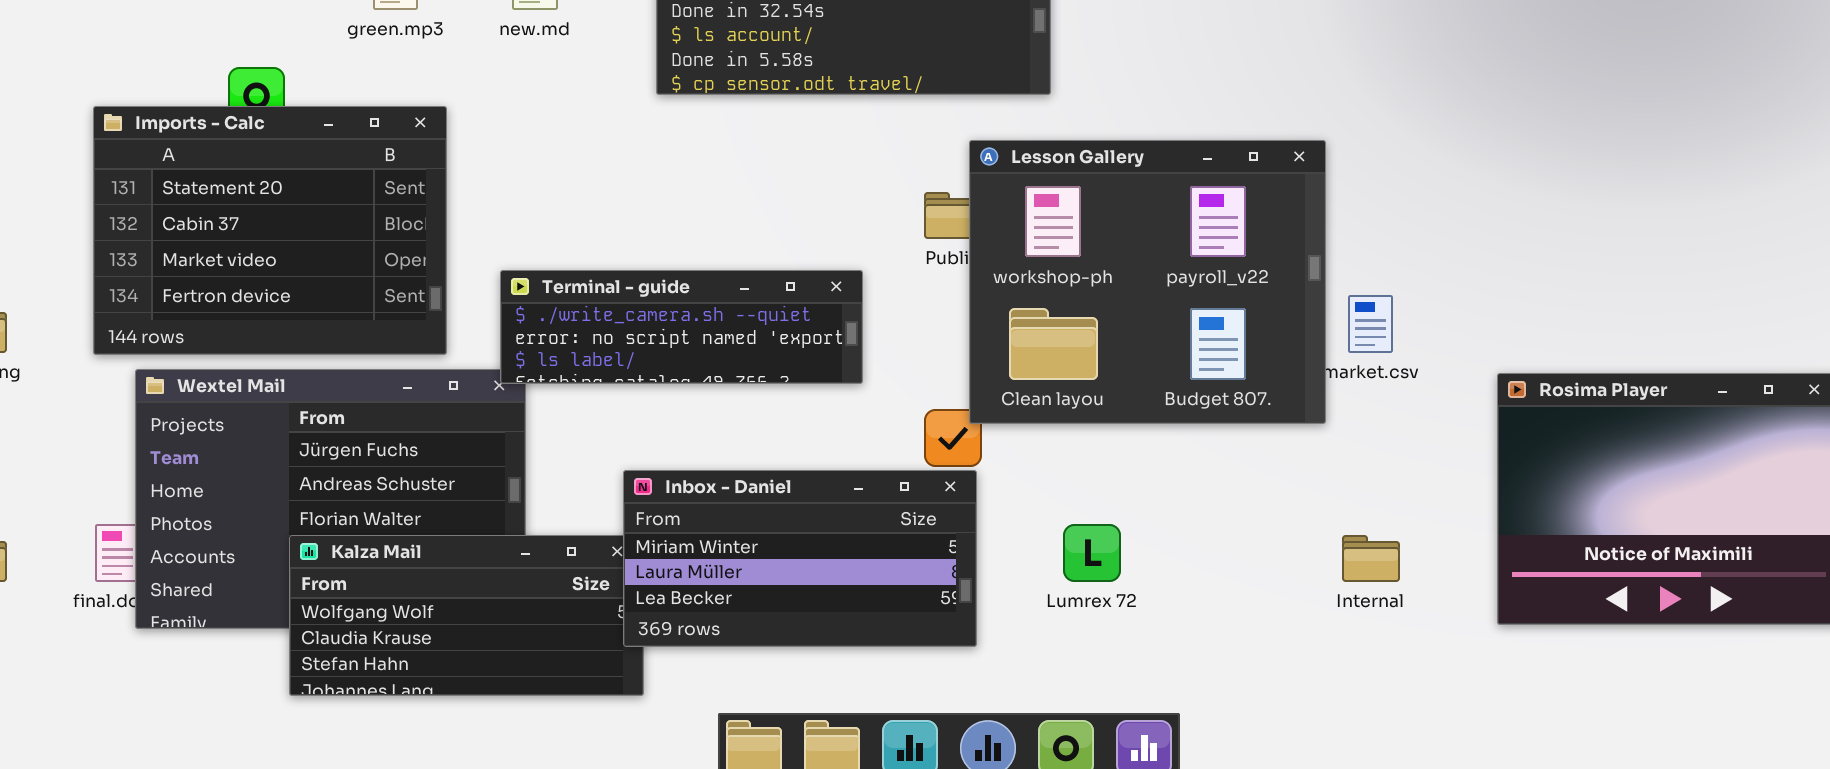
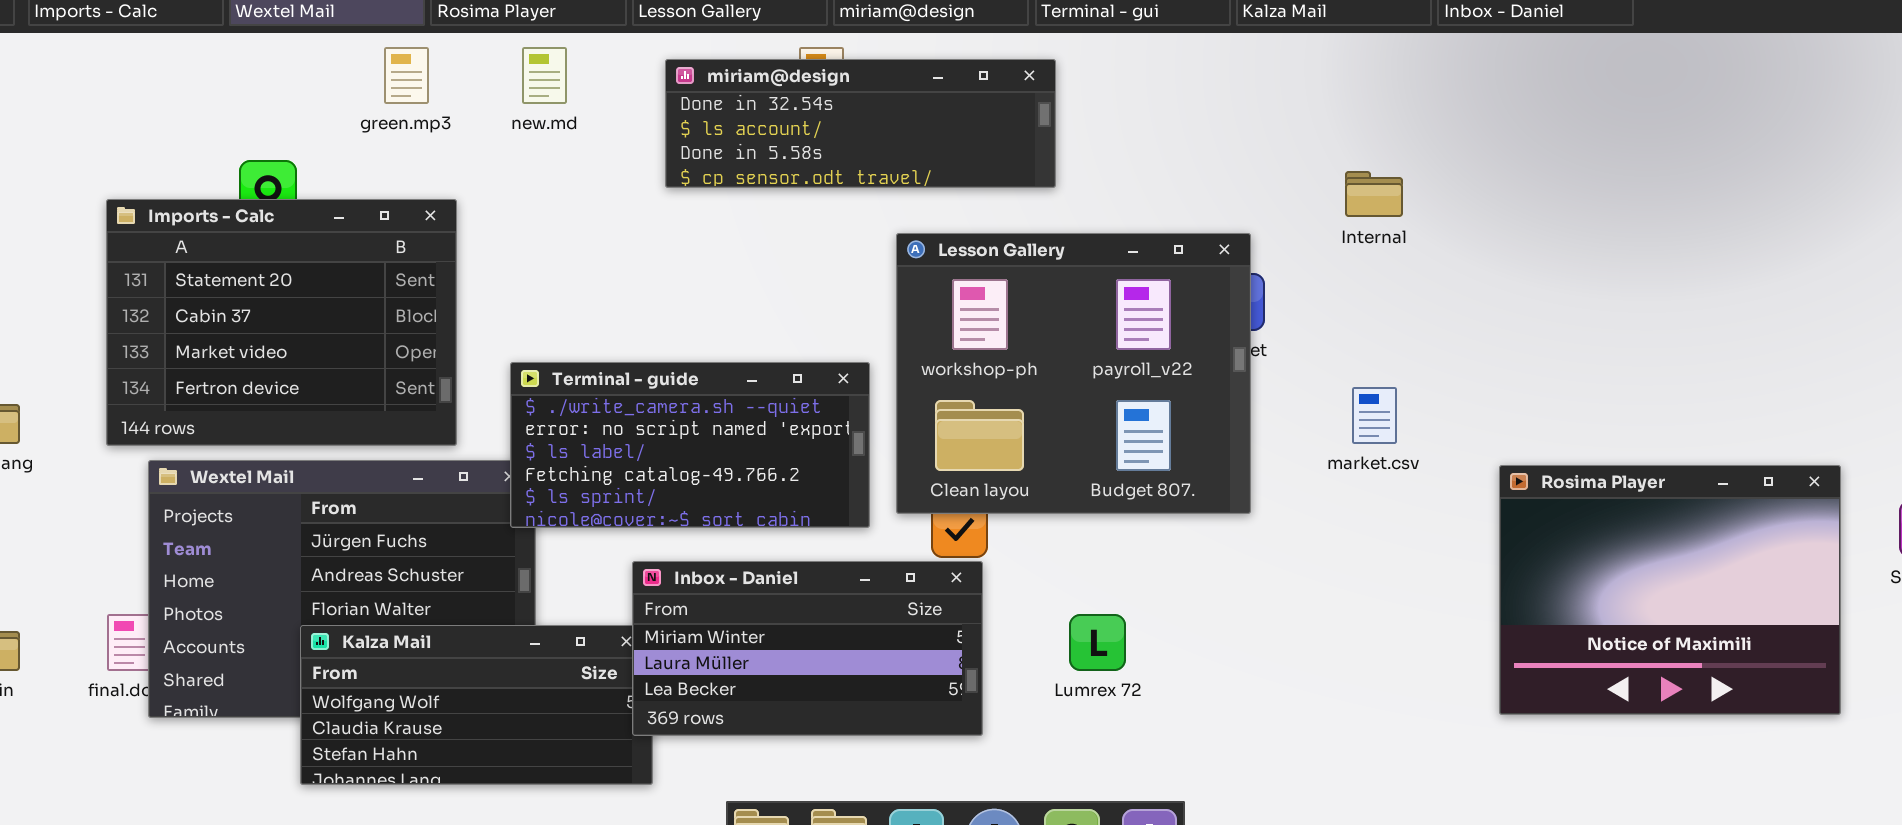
Lesson Gallery: [969,140,1326,424] -> [896,233,1251,514], moved
Terminal - guide: [500,270,863,384] -> [510,362,870,528], resized
Internal: [1342,535,1400,582] -> [1345,171,1403,217], moved

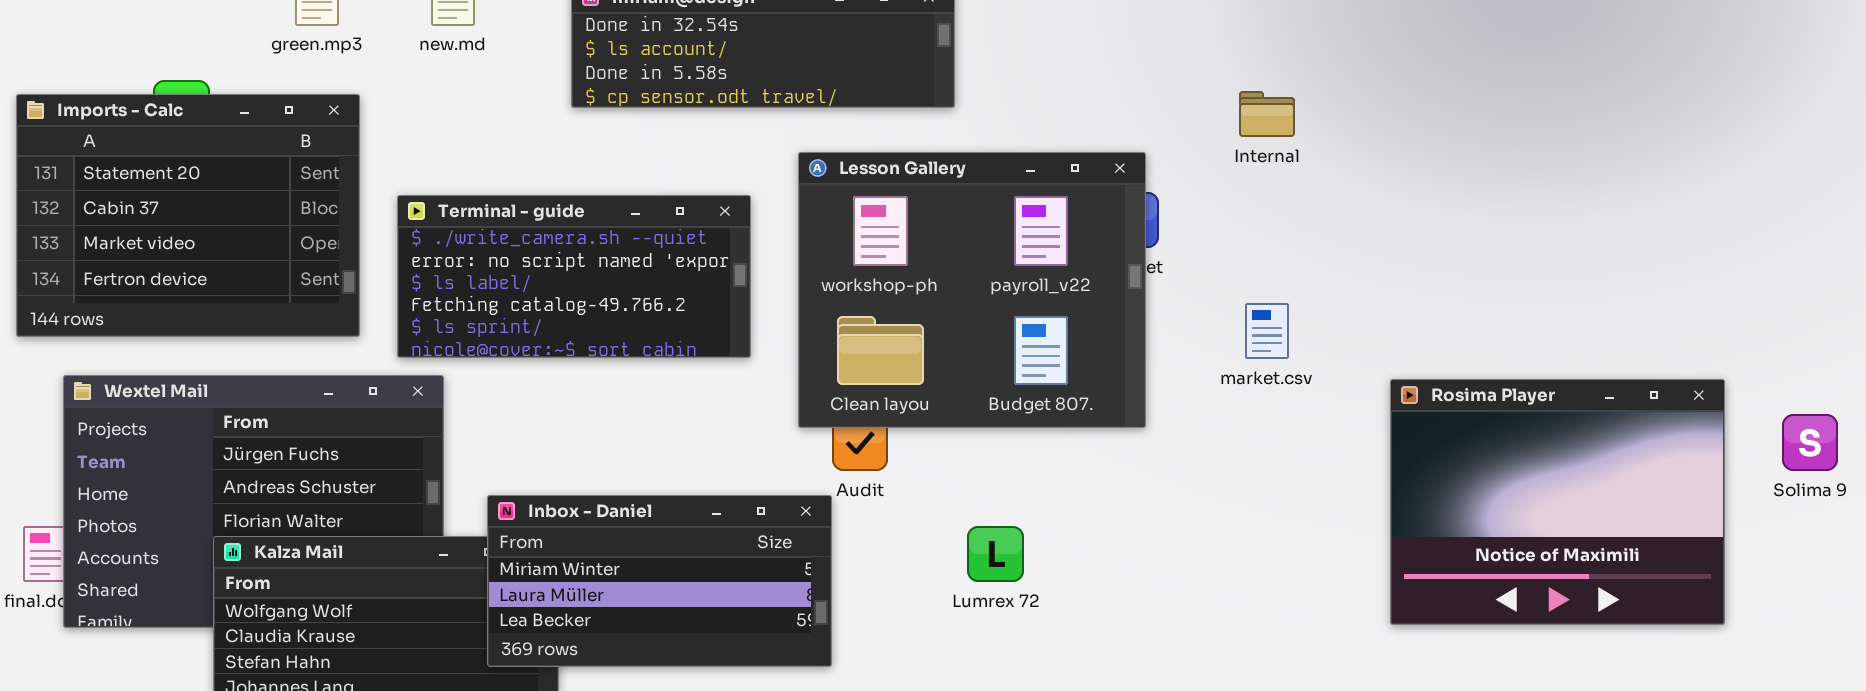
Imports - Calc: [106,199,457,446] -> [16,94,360,337], moved
Terminal - guide: [510,362,870,528] -> [397,195,751,358], moved
Inbox - Daniel: [632,561,983,736] -> [487,495,832,667], moved

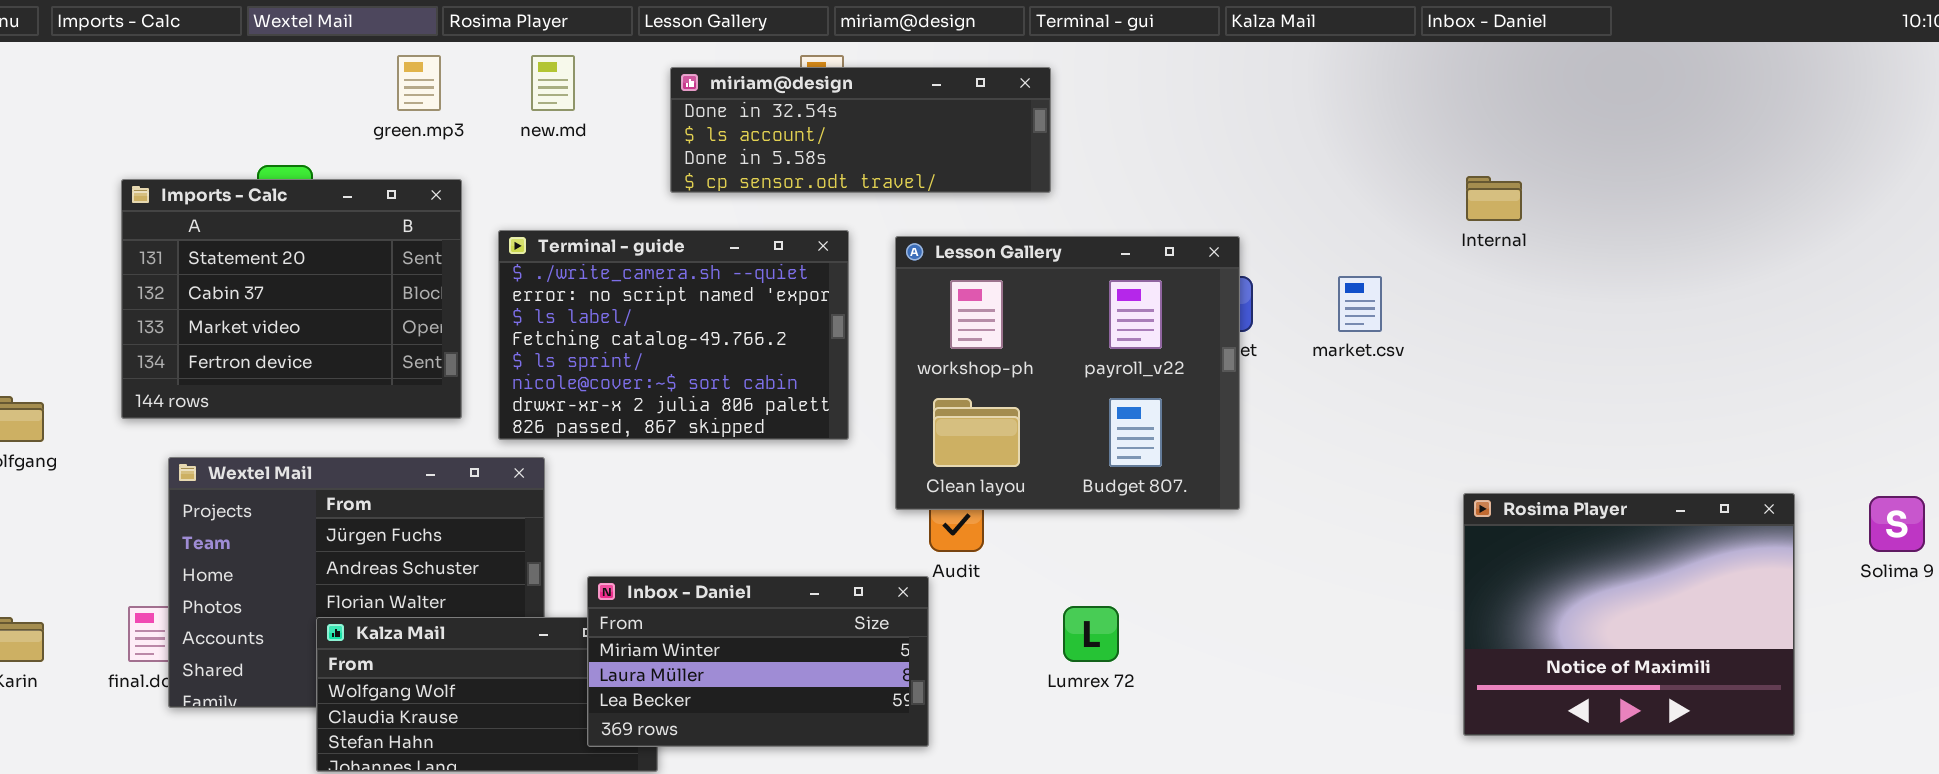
Internal: [1239,91,1295,137] -> [1466,176,1522,221], moved
Terminal - guide: [397,195,751,358] -> [498,230,849,440], resized
market.csv: [1245,303,1289,359] -> [1338,276,1382,332], moved
Rosima Player: [1390,379,1725,625] -> [1463,493,1795,736], moved

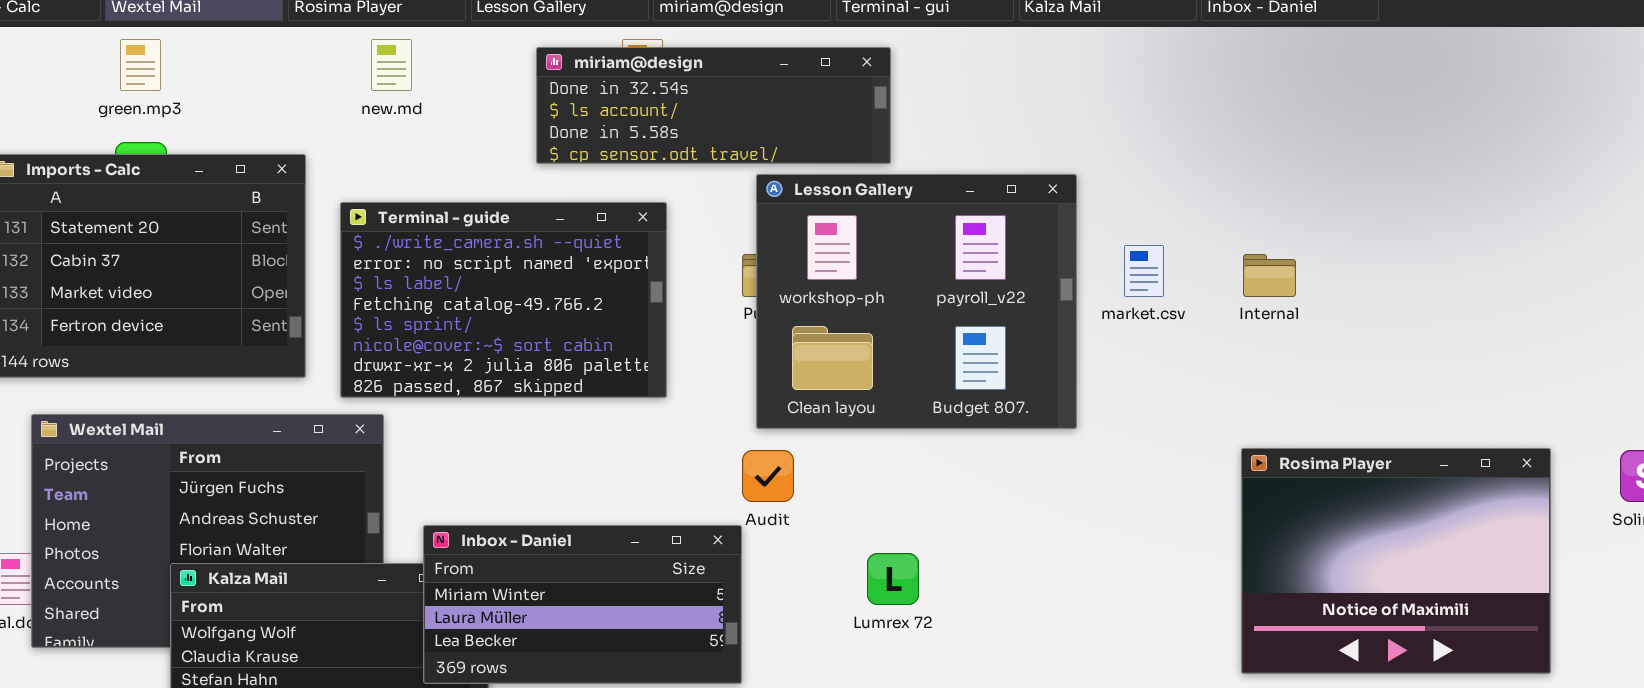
green.mp3: [397,55,441,111] -> [120,39,161,91], moved
miriam@design: [670,67,1051,193] -> [536,47,891,164], moved
Internal: [1466,176,1522,221] -> [1243,254,1296,297], moved
Lesson Gallery: [895,236,1240,510] -> [756,174,1077,429], moved

